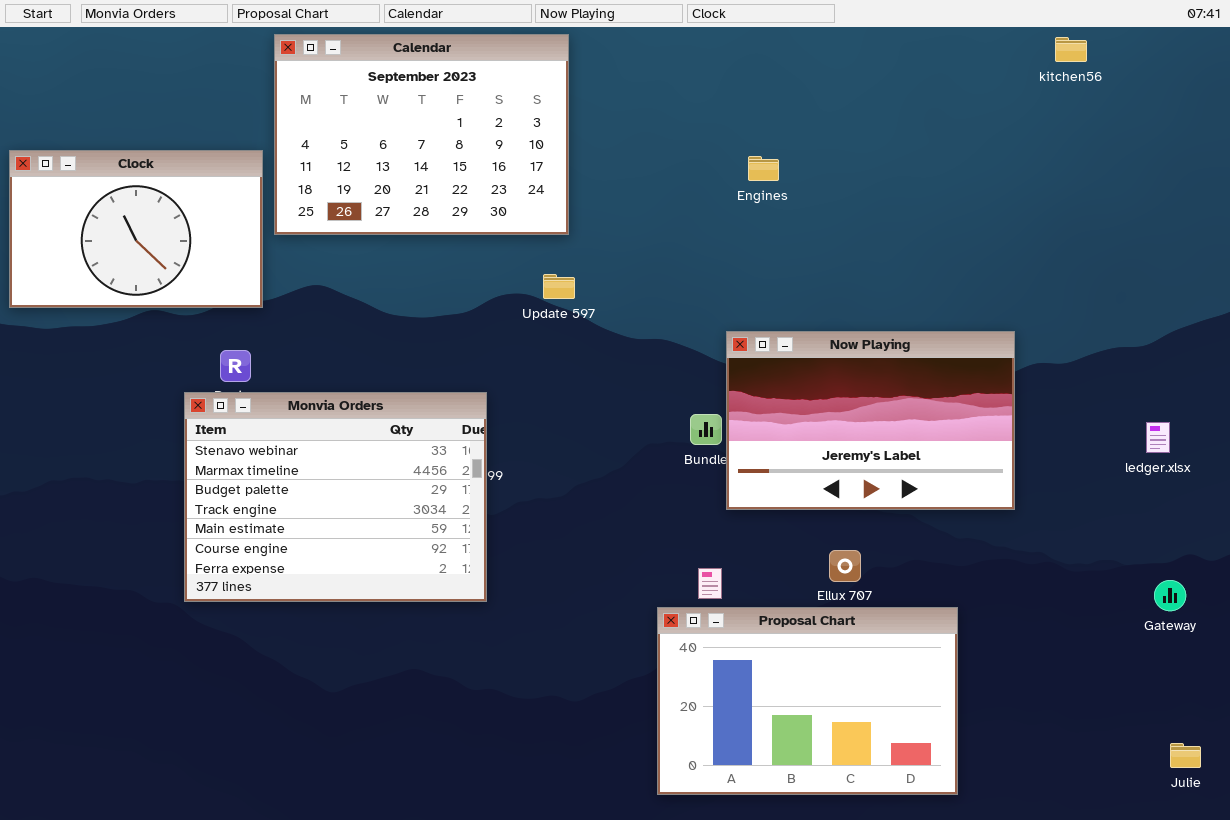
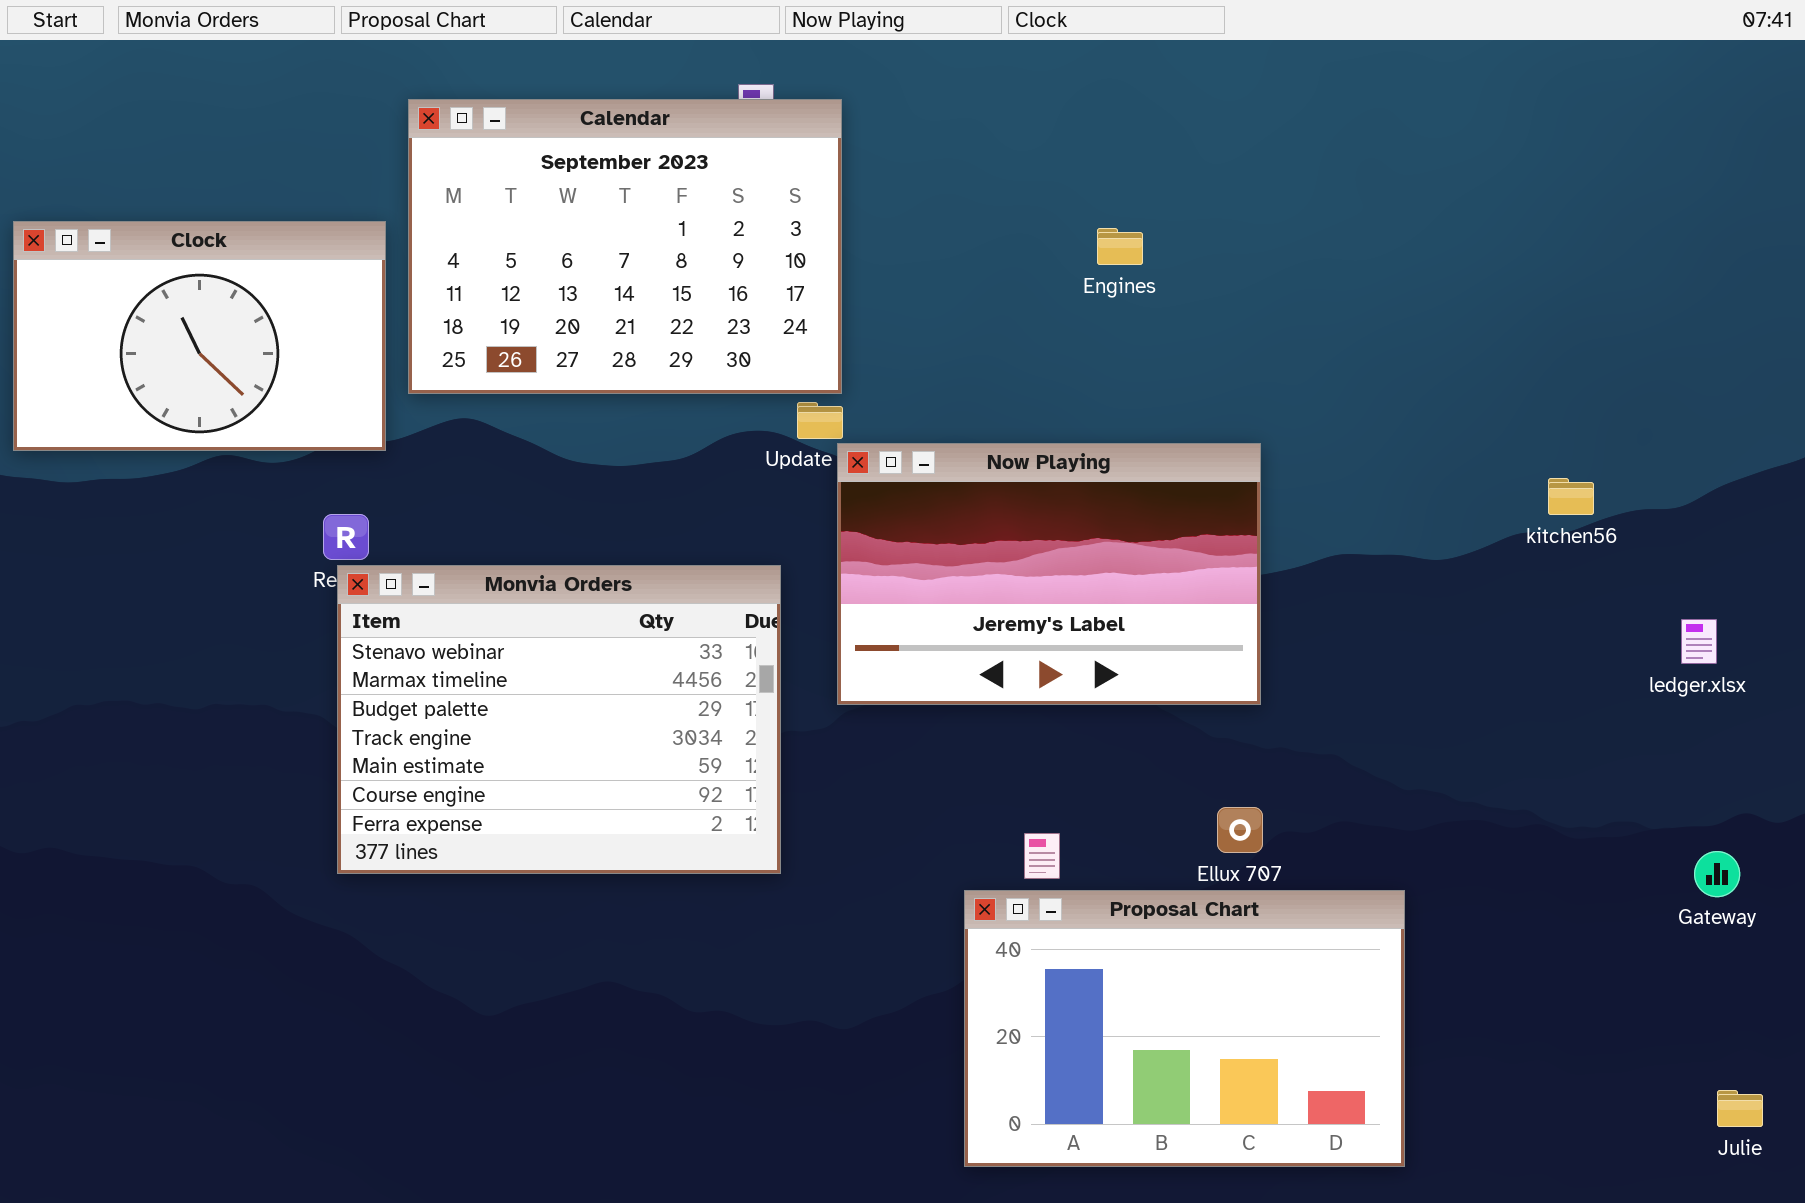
Calendar: [274,34,569,235] -> [408,99,842,394], moved
kitchen56: [1055,37,1087,62] -> [1548,478,1594,515], moved
Now Playing: [726,331,1015,510] -> [837,443,1261,705], moved
Monvia Orders: [184,392,487,602] -> [337,565,781,874], moved

